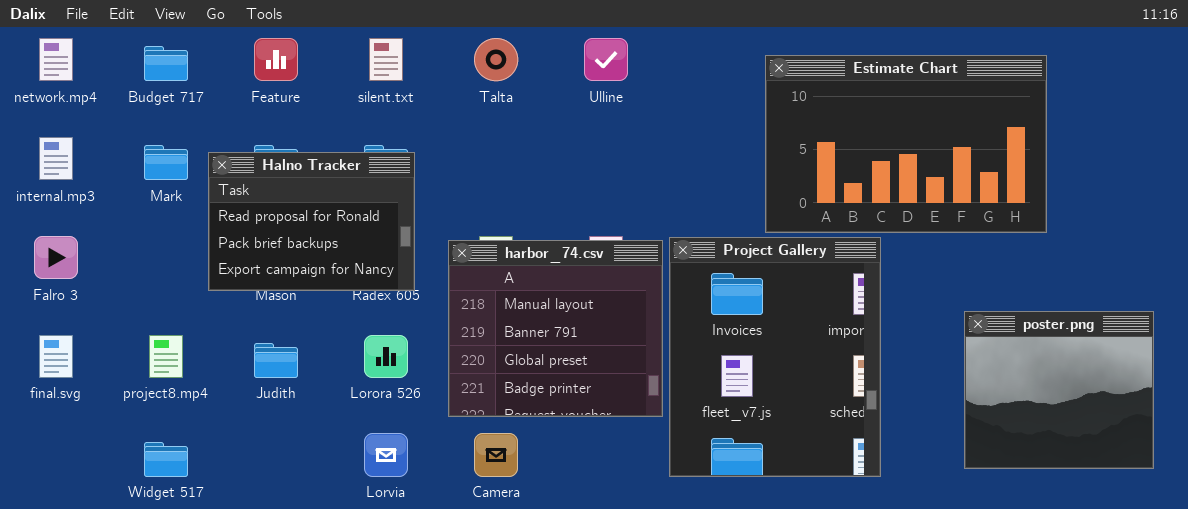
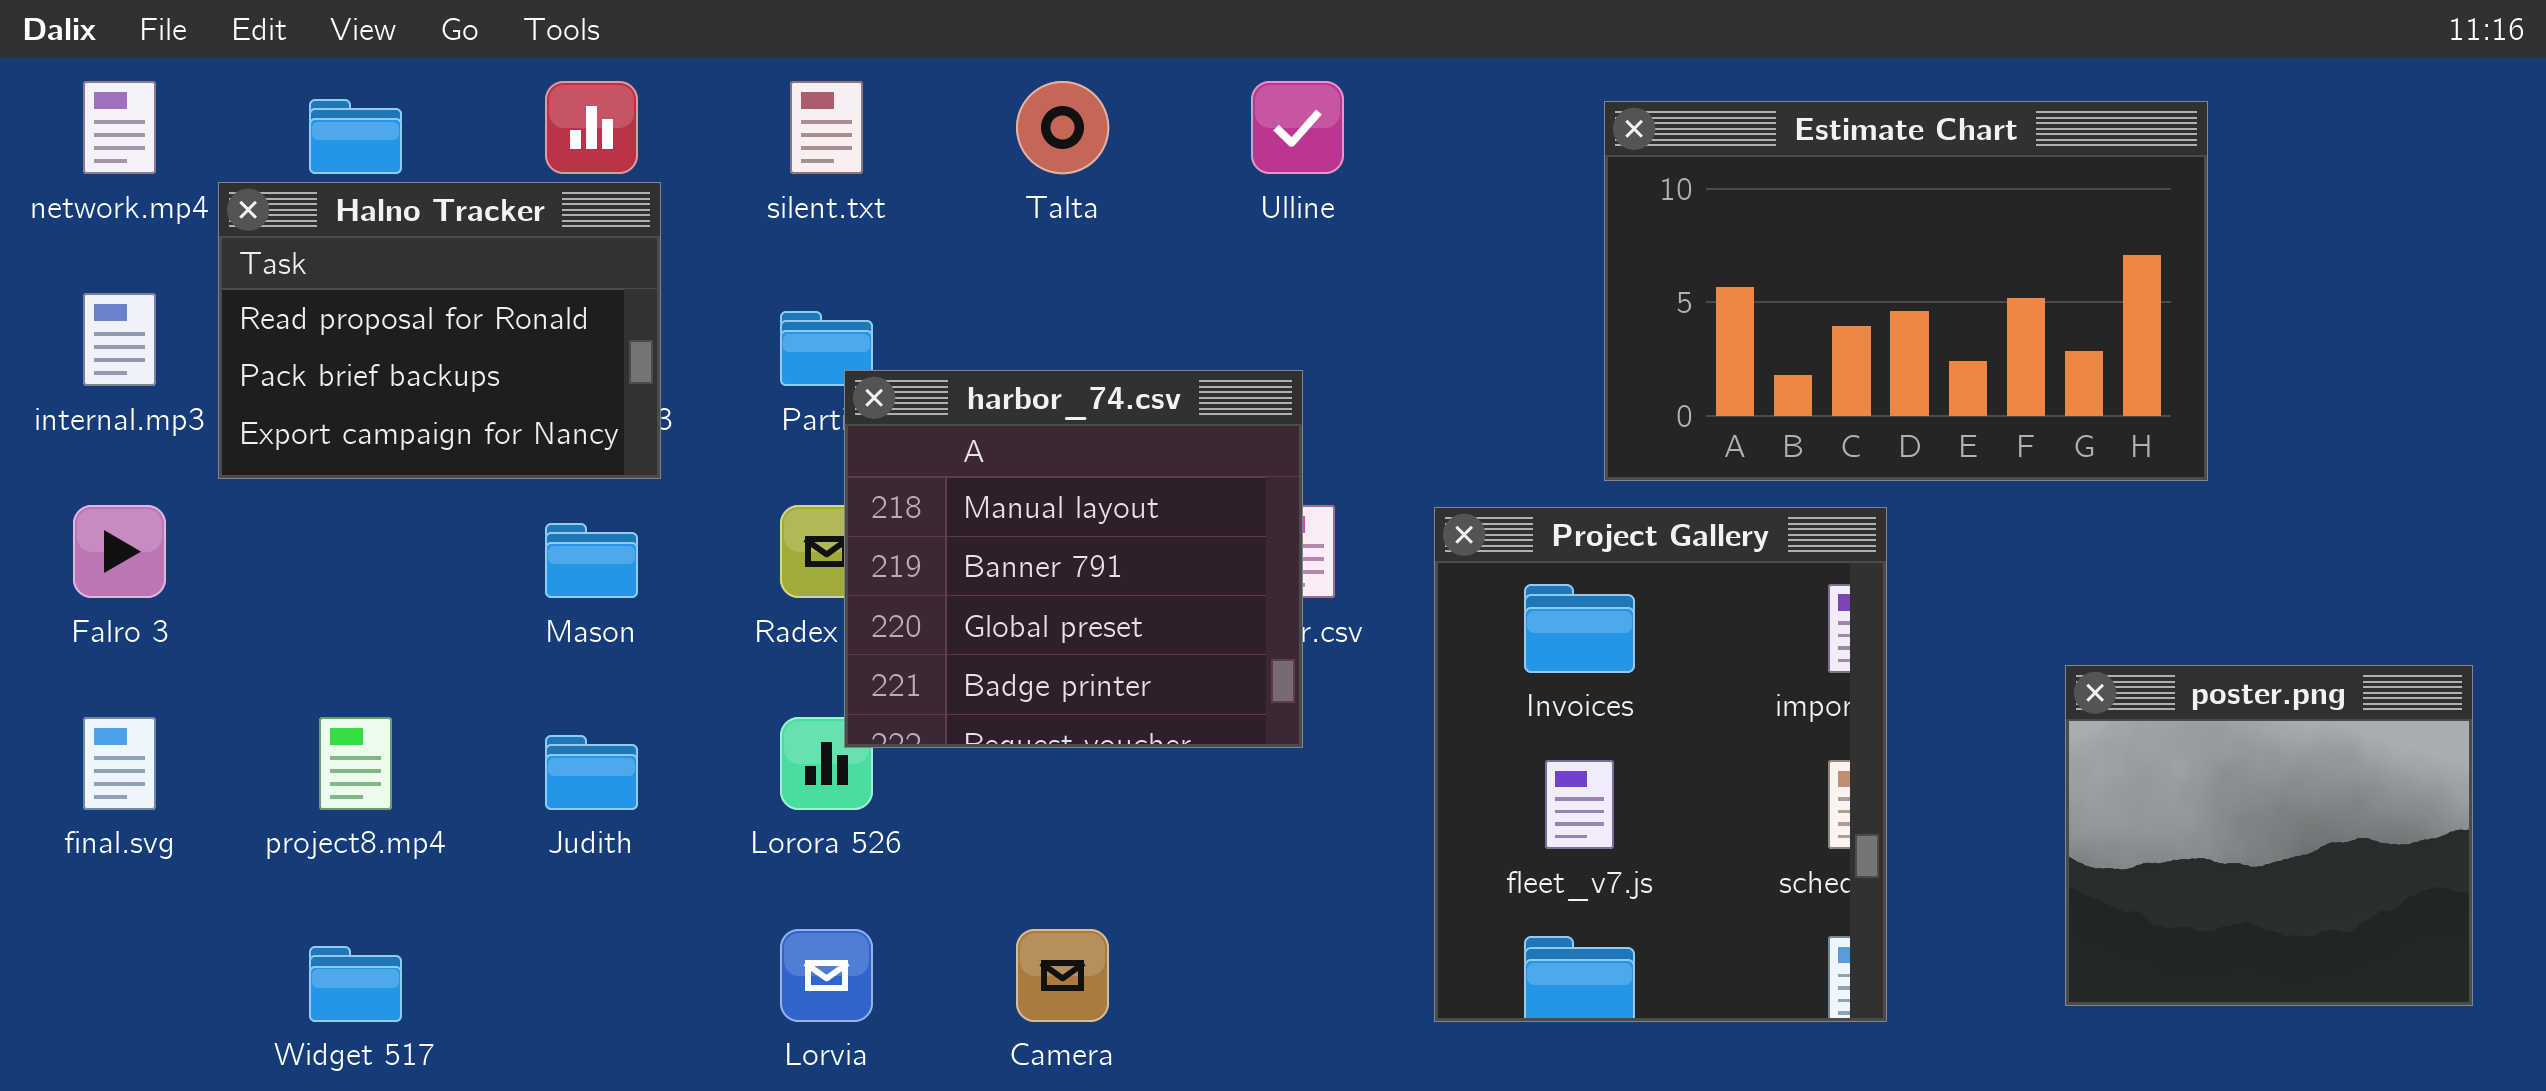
Estimate Chart: [765,55,1047,233] -> [1604,101,2208,481], moved
Halno Tracker: [208,152,415,291] -> [218,182,661,479], moved
harbor_74.csv: [448,240,663,417] -> [844,370,1303,748], moved

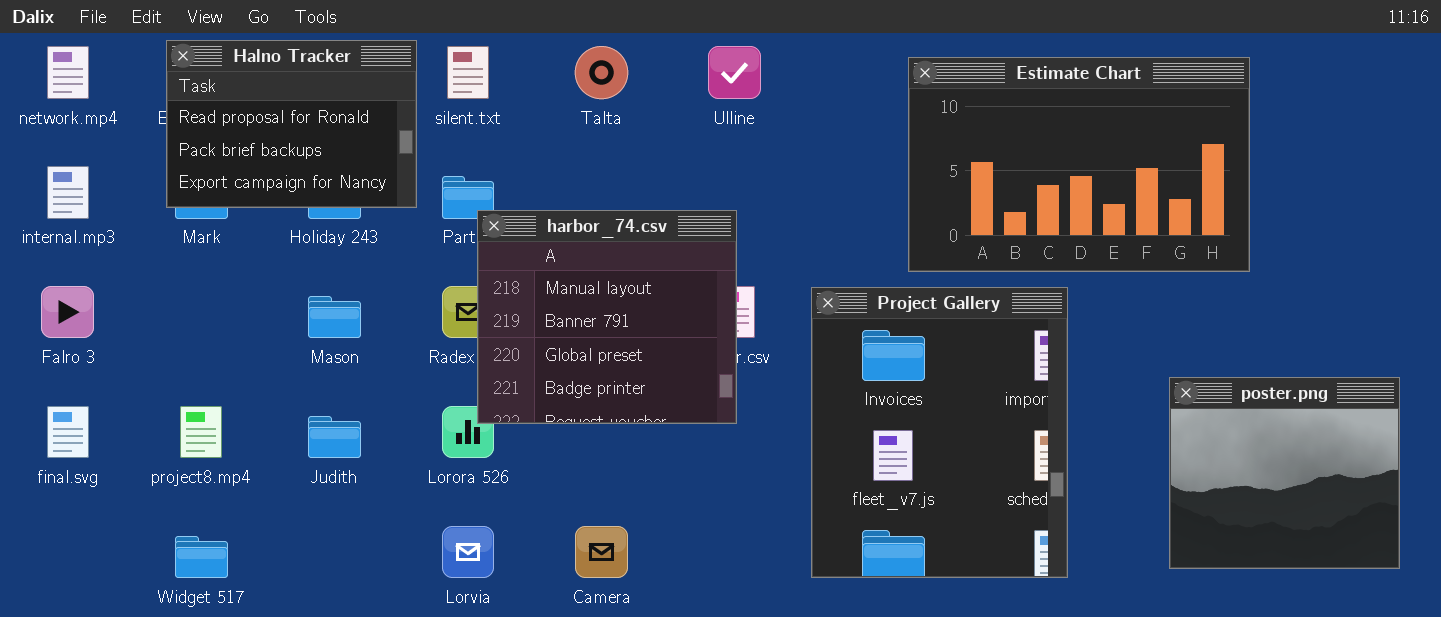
Halno Tracker: [218,182,661,479] -> [166,40,417,208], moved

